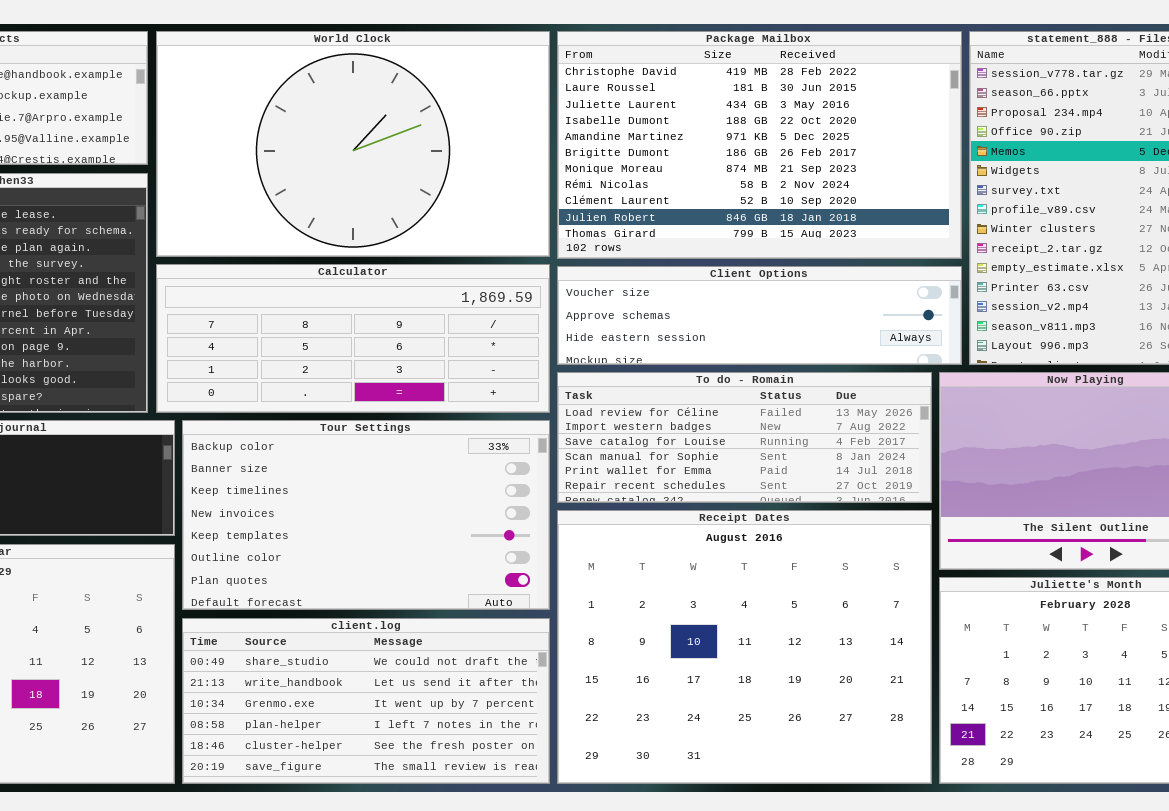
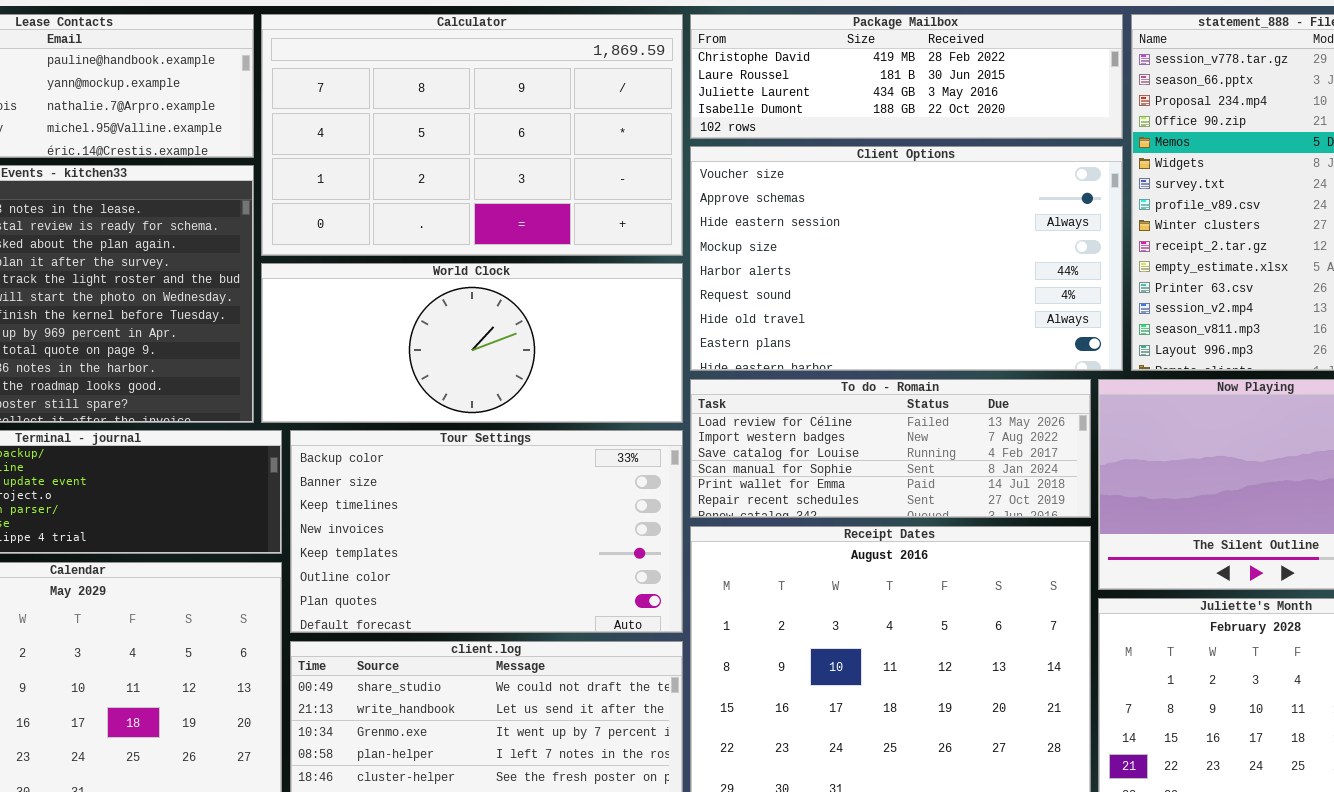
World Clock: [156,31,550,257] -> [261,263,683,423], moved, resized
Package Mailbox: [557,31,962,259] -> [690,14,1123,139], resized
Calculator: [156,264,550,413] -> [261,14,683,256], moved, resized
Client Options: [557,266,962,365] -> [690,146,1123,371], resized

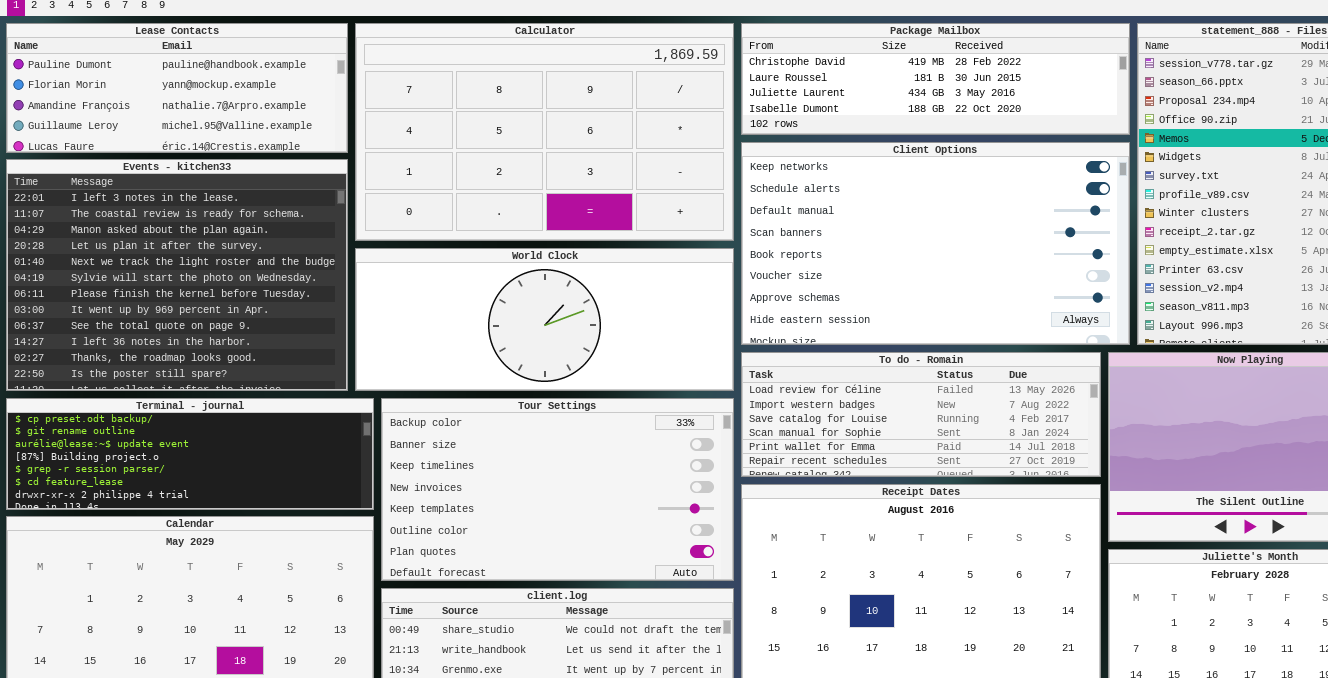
Client Options: [690,146,1123,371] -> [741,142,1130,345], scrolled up 5 rows

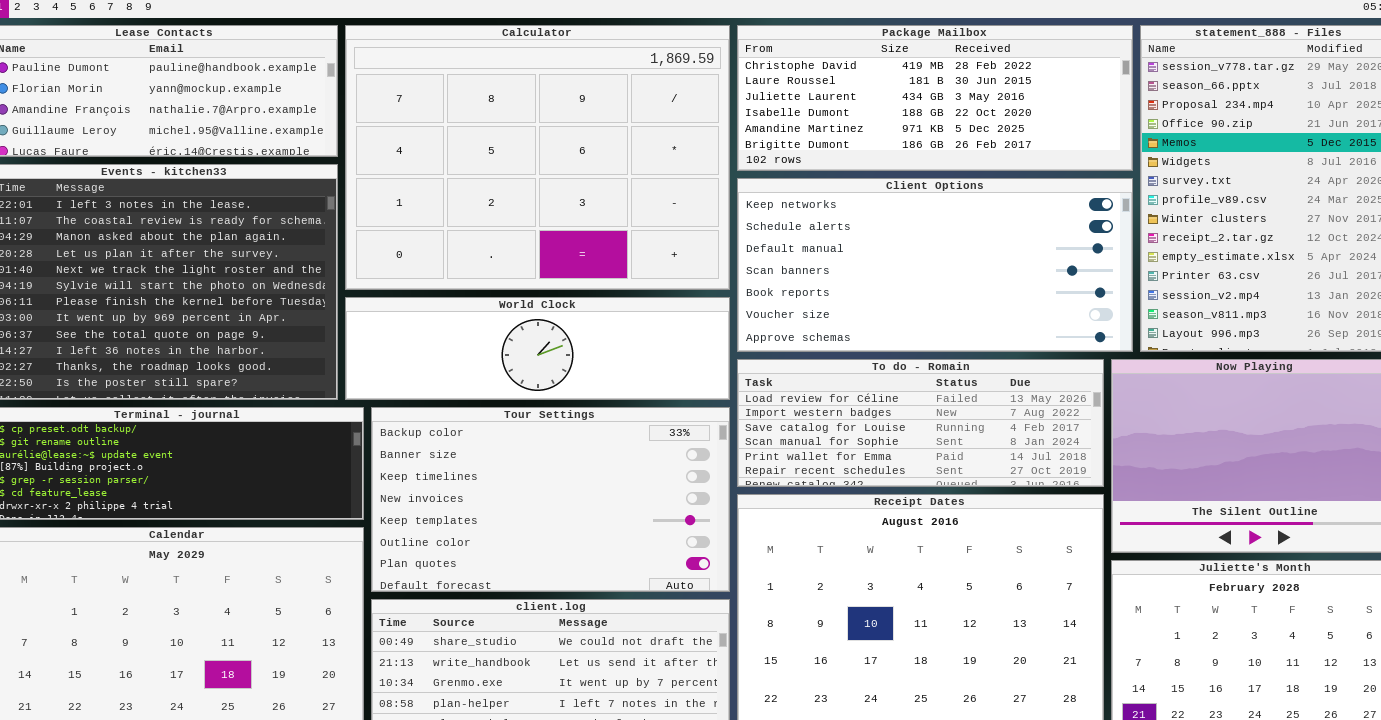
Calculator: [355,23,734,241] -> [345,25,730,290], resized
Package Mailbox: [741,23,1130,135] -> [737,25,1133,171], resized
Client Options: [741,142,1130,345] -> [737,178,1133,352], resized
World Clock: [355,248,734,391] -> [345,297,730,400], resized

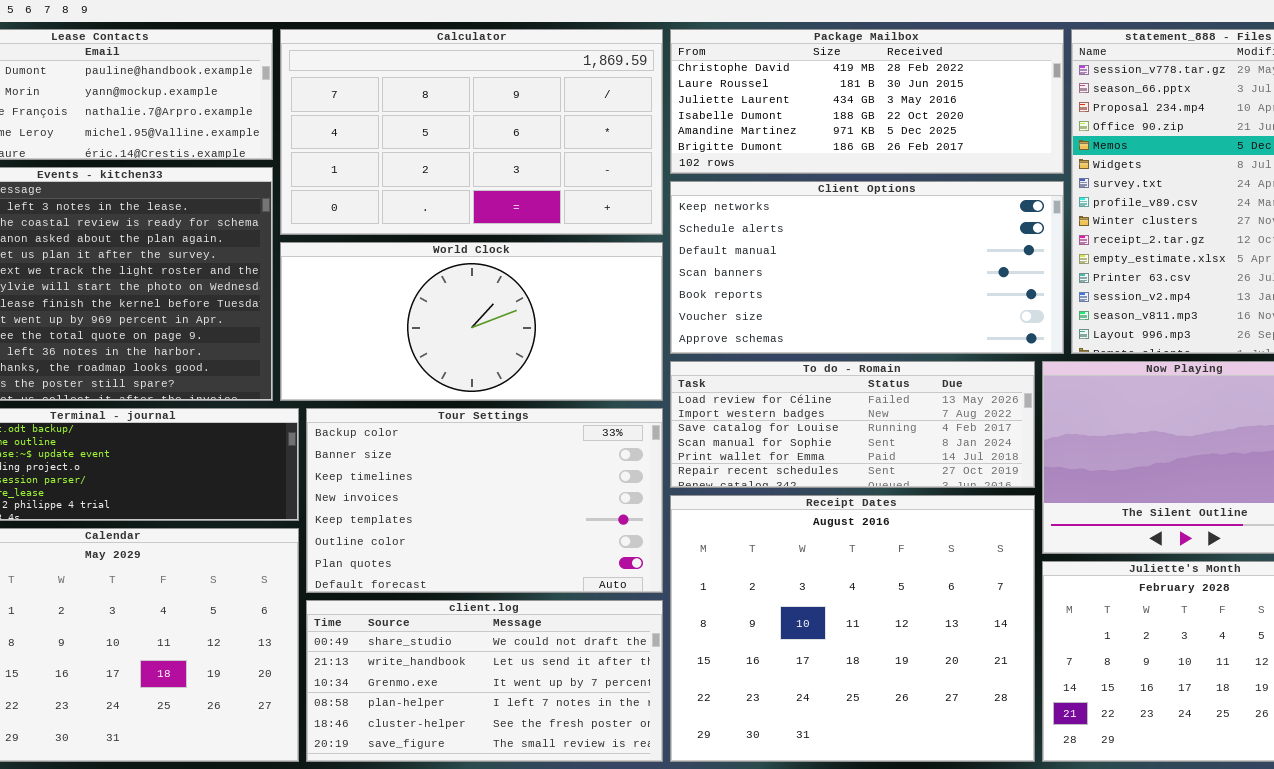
Calculator: [345,25,730,290] -> [280,29,663,235], resized
World Clock: [345,297,730,400] -> [280,242,663,401], resized

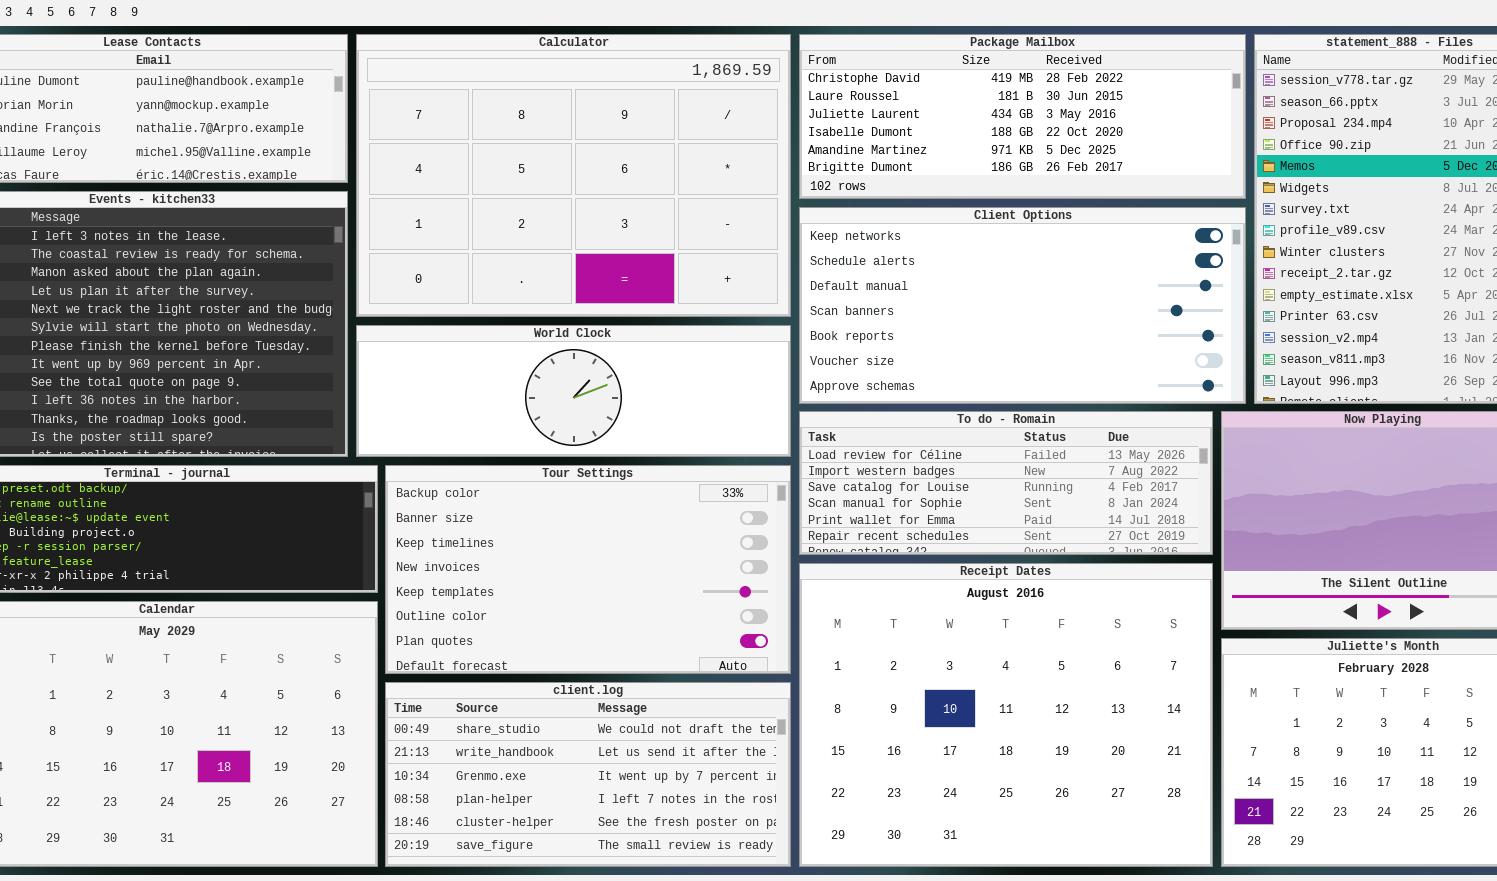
Calculator: [280,29,663,235] -> [356,34,791,317], resized
World Clock: [280,242,663,401] -> [356,325,791,457], resized

